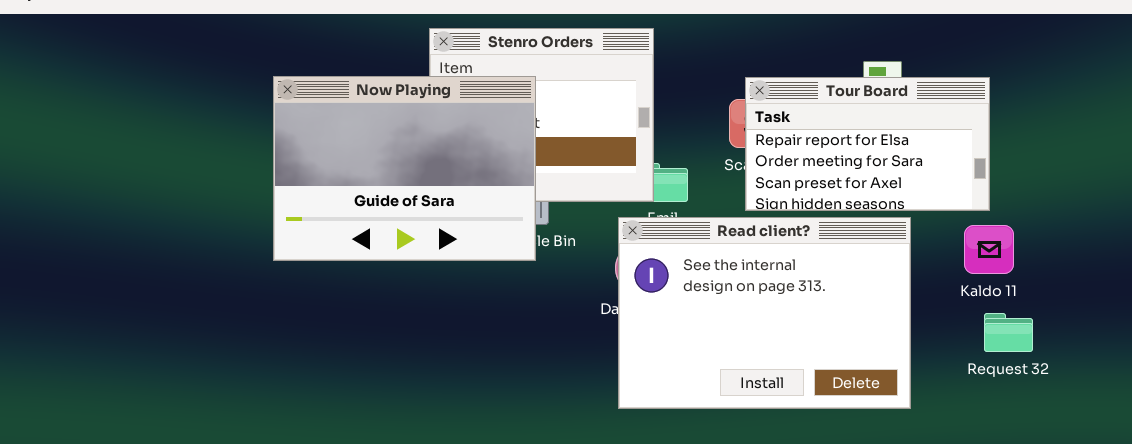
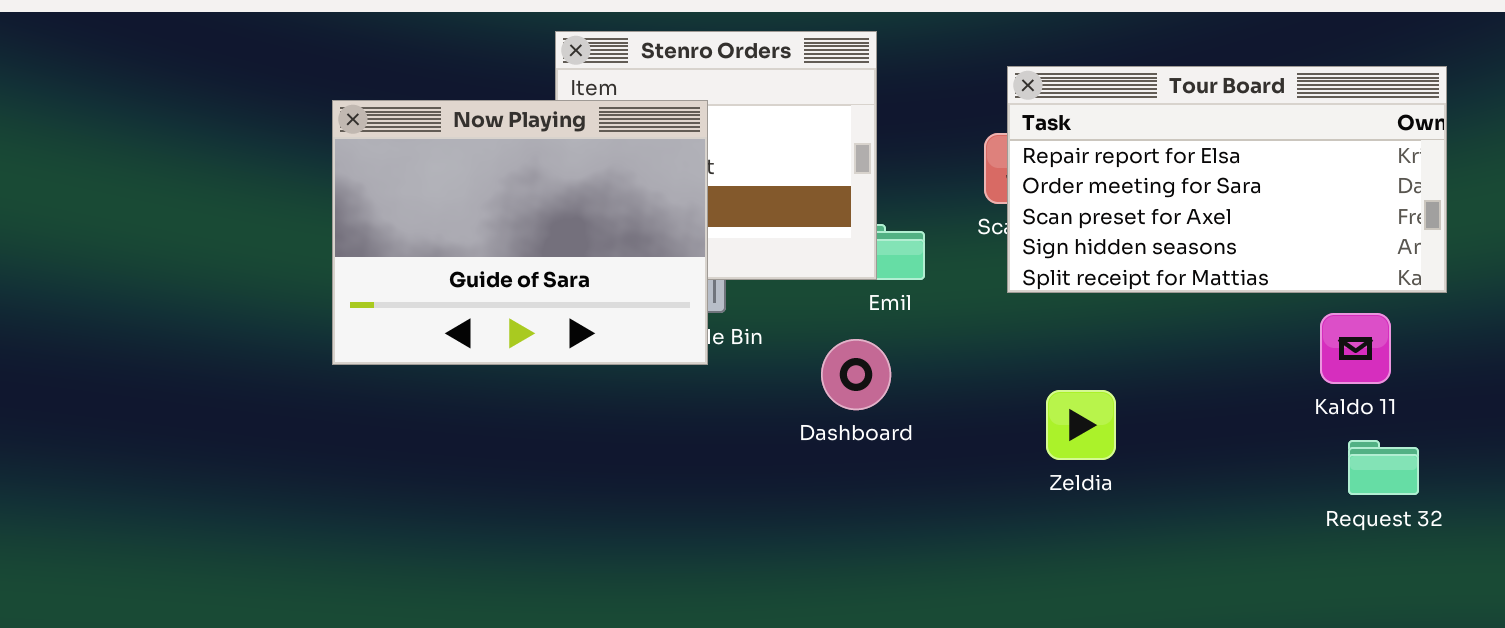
Tour Board: [745,77,990,211] -> [1007,66,1447,293], resized
Read client?: [618,217,911,409] -> none, closed

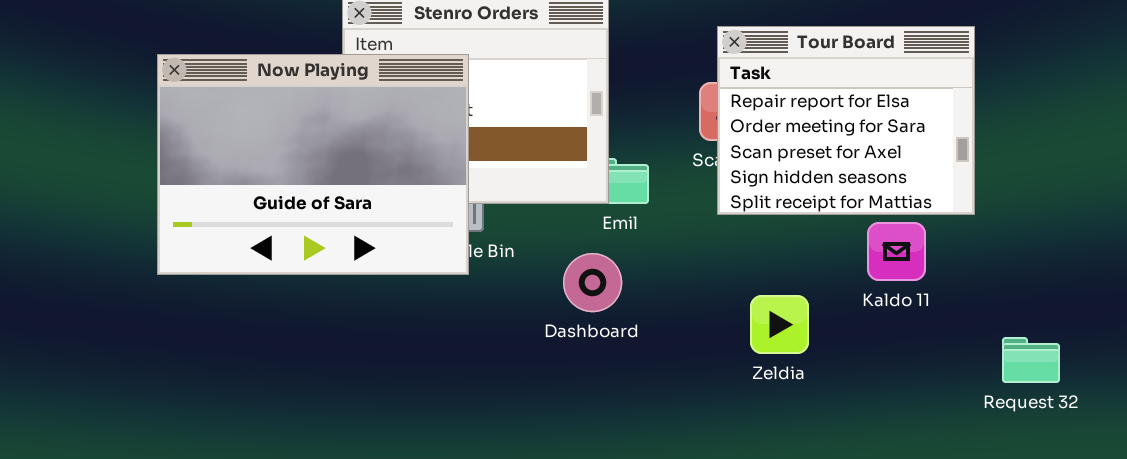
Tour Board: [1007,66,1447,293] -> [717,26,975,215], resized
Kaldo 11: [1320,313,1391,384] -> [867,222,926,281], moved

